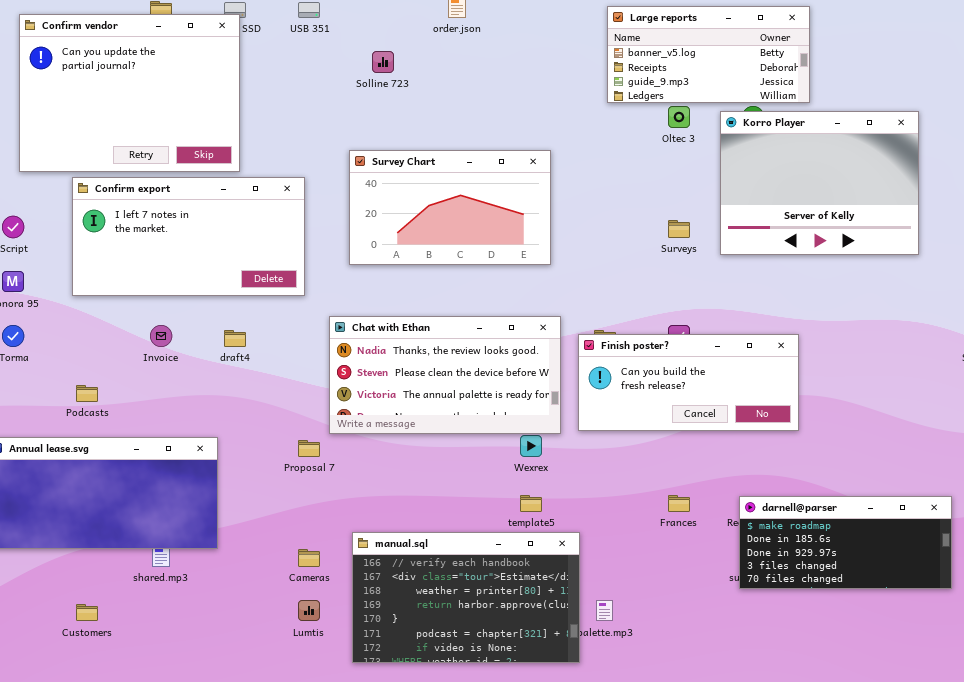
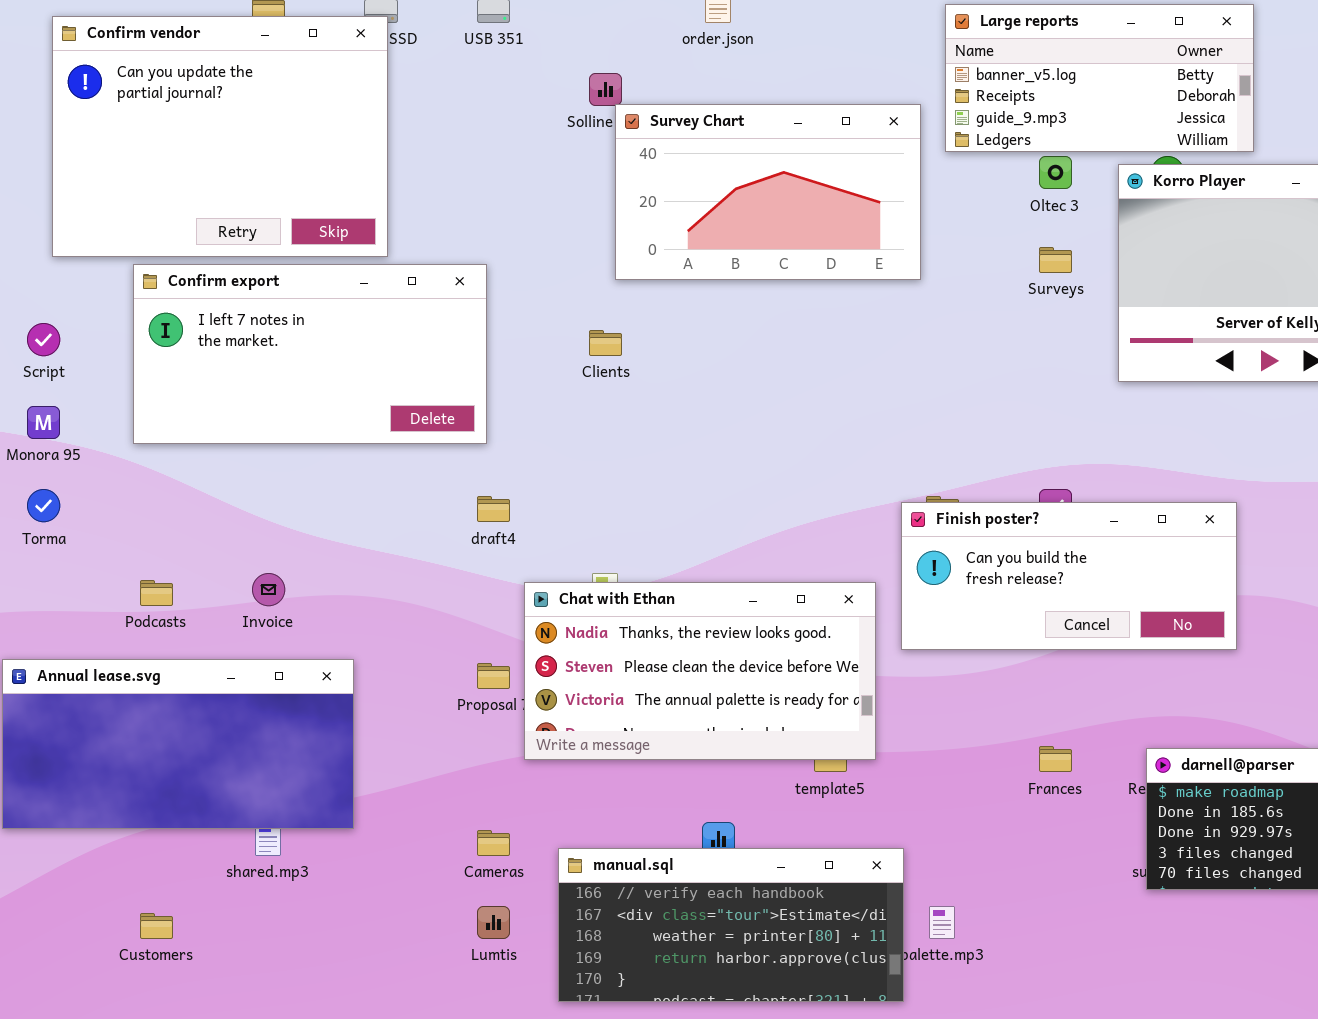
Survey Chart: [349,150,551,265] -> [615,104,921,280], moved
Surveys: [668,220,690,238] -> [1039,247,1072,273], moved
Chat with Ethan: [329,316,561,434] -> [524,582,876,760], moved
Invoice: [150,325,172,347] -> [252,573,285,606], moved
draft4: [224,330,246,347] -> [477,496,510,522], moved
manual.sql: [352,532,580,663] -> [558,848,904,1002], resized

